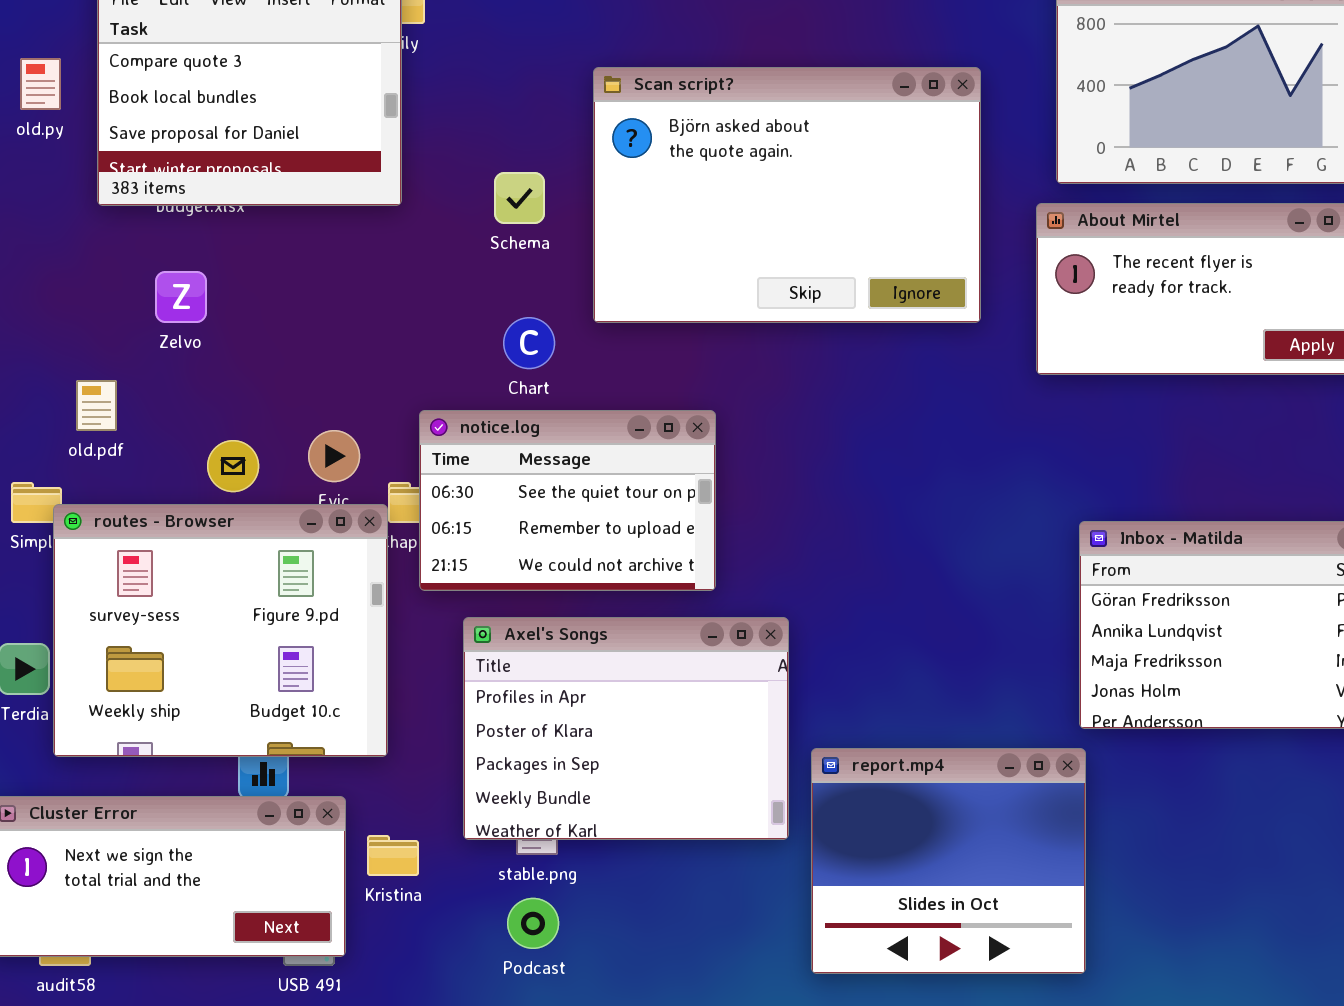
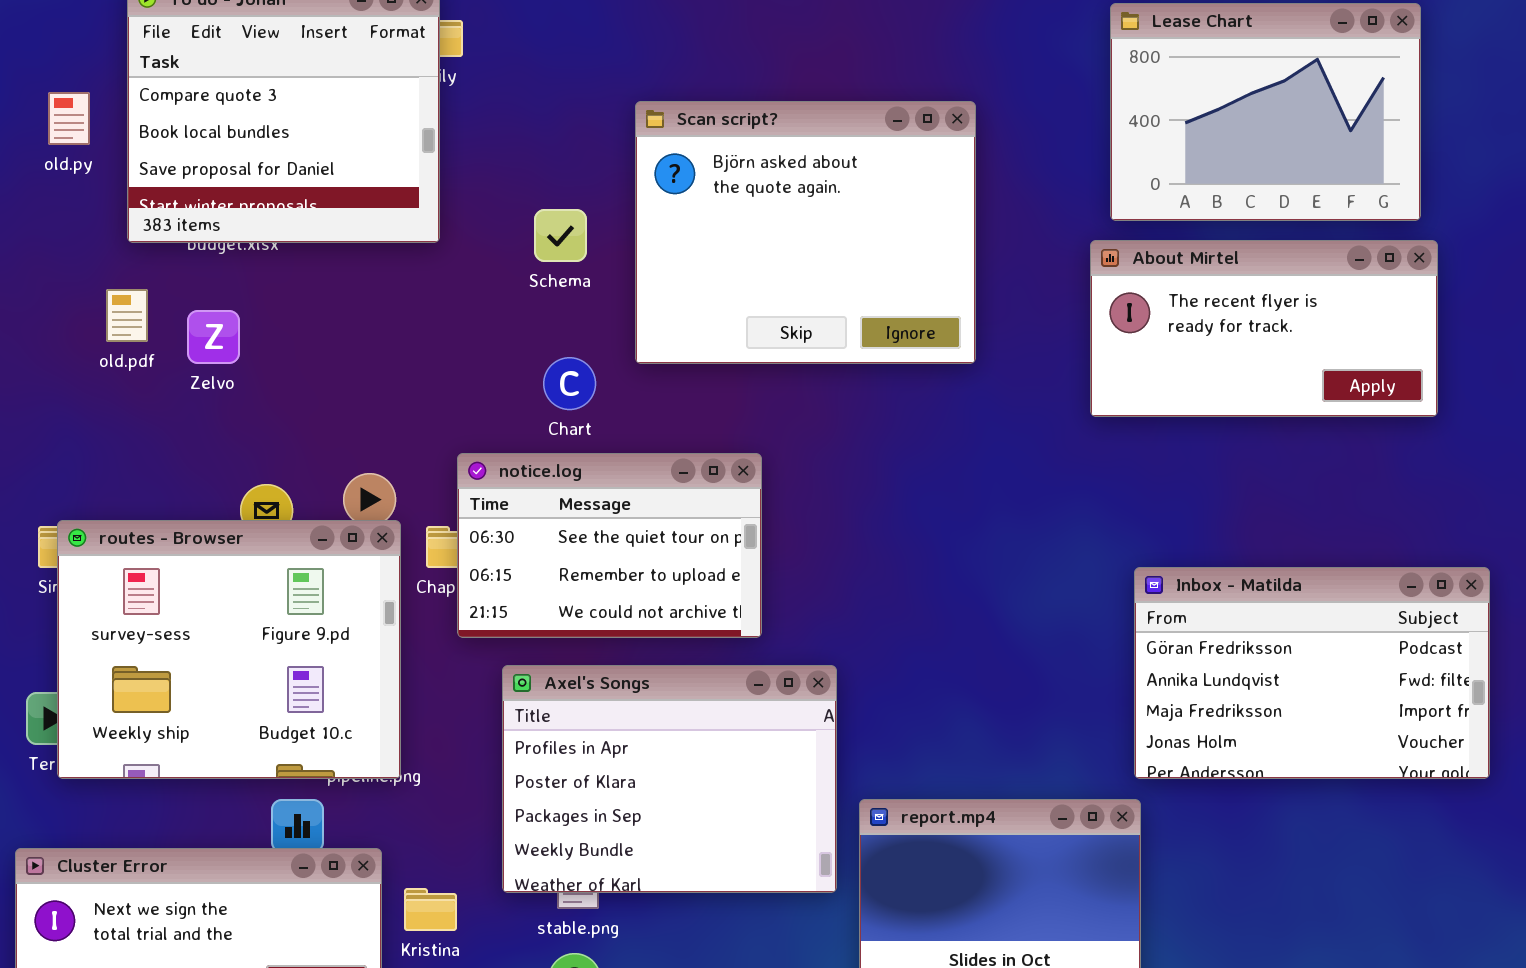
Scan script?: [593,67,981,323] -> [635,101,976,364], resized
old.pdf: [76,380,117,431] -> [106,289,148,342], moved
routes - Browser: [53,504,388,757] -> [57,520,401,779], moved

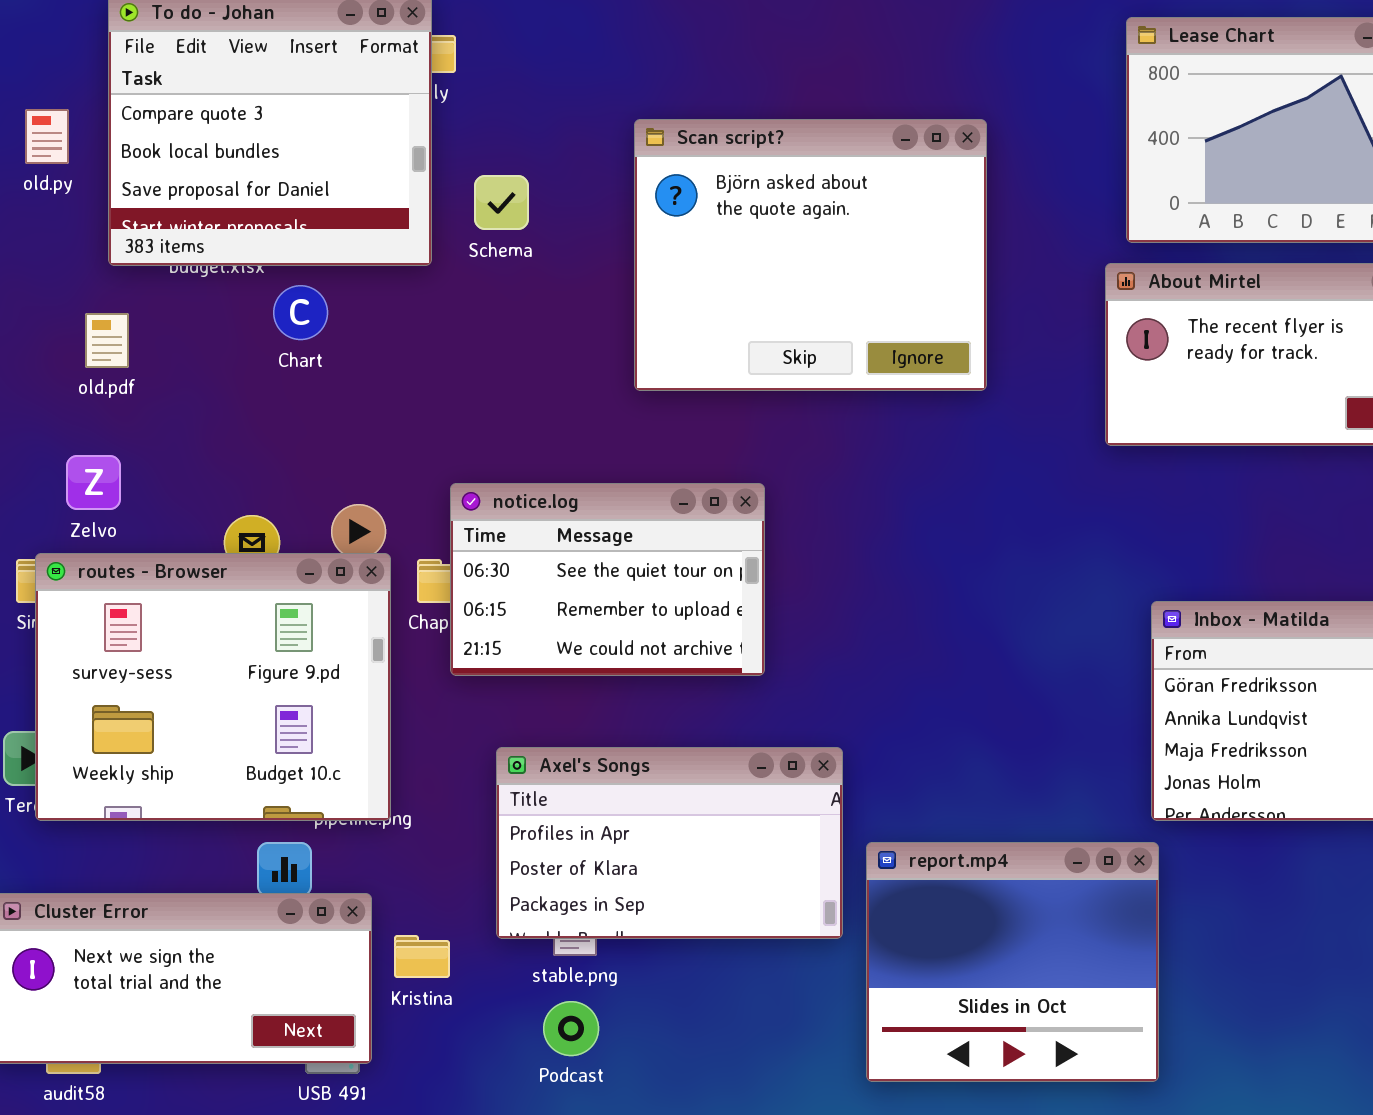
Schema: [534,209,587,262] -> [474,175,529,230], moved
Zelvo: [187,310,240,364] -> [66,455,121,510], moved
Chart: [543,357,596,410] -> [273,285,328,340], moved
Axel's Songs: [502,665,837,893] -> [496,747,843,939], resized

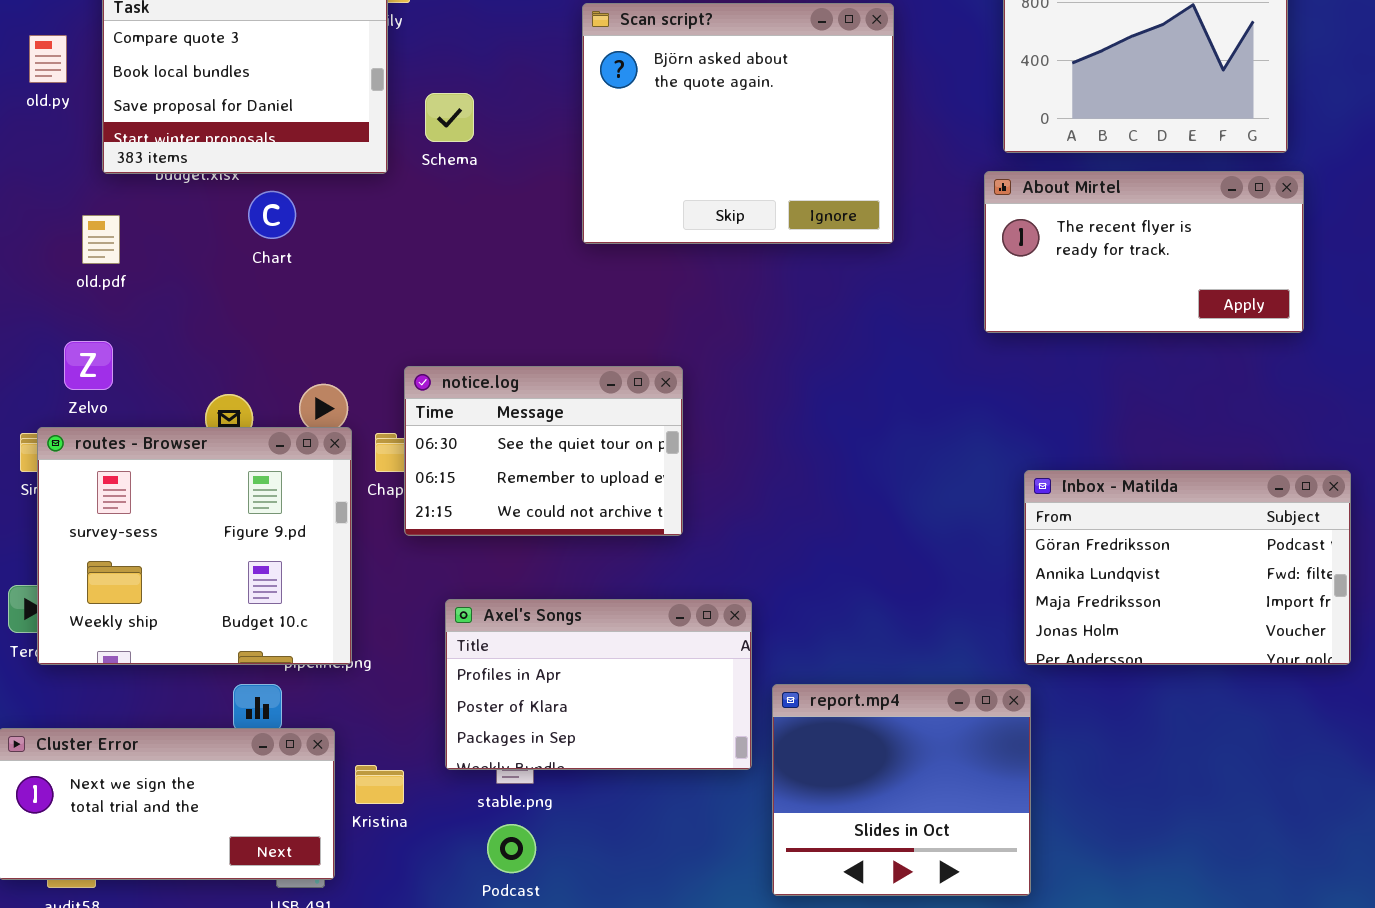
Scan script?: [634,119,987,391] -> [582,3,894,244], moved

